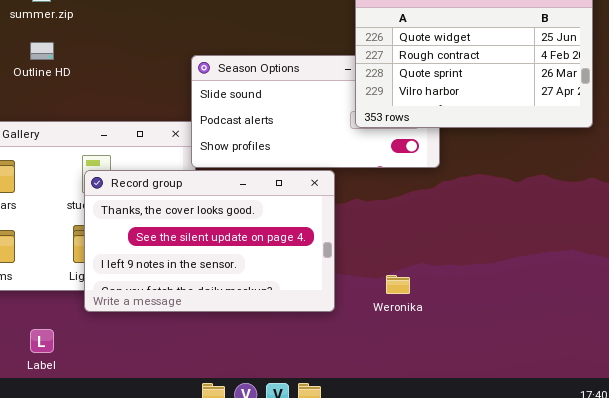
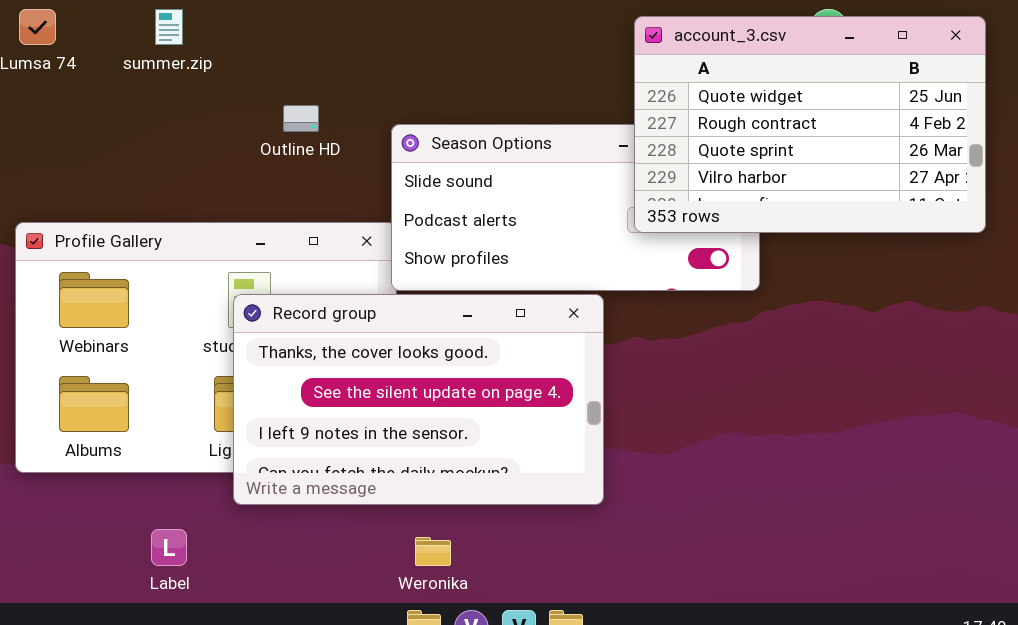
Outline HD: [30,42,54,60] -> [283,105,319,132], moved
Weronika: [386,275,410,294] -> [415,537,451,566], moved

